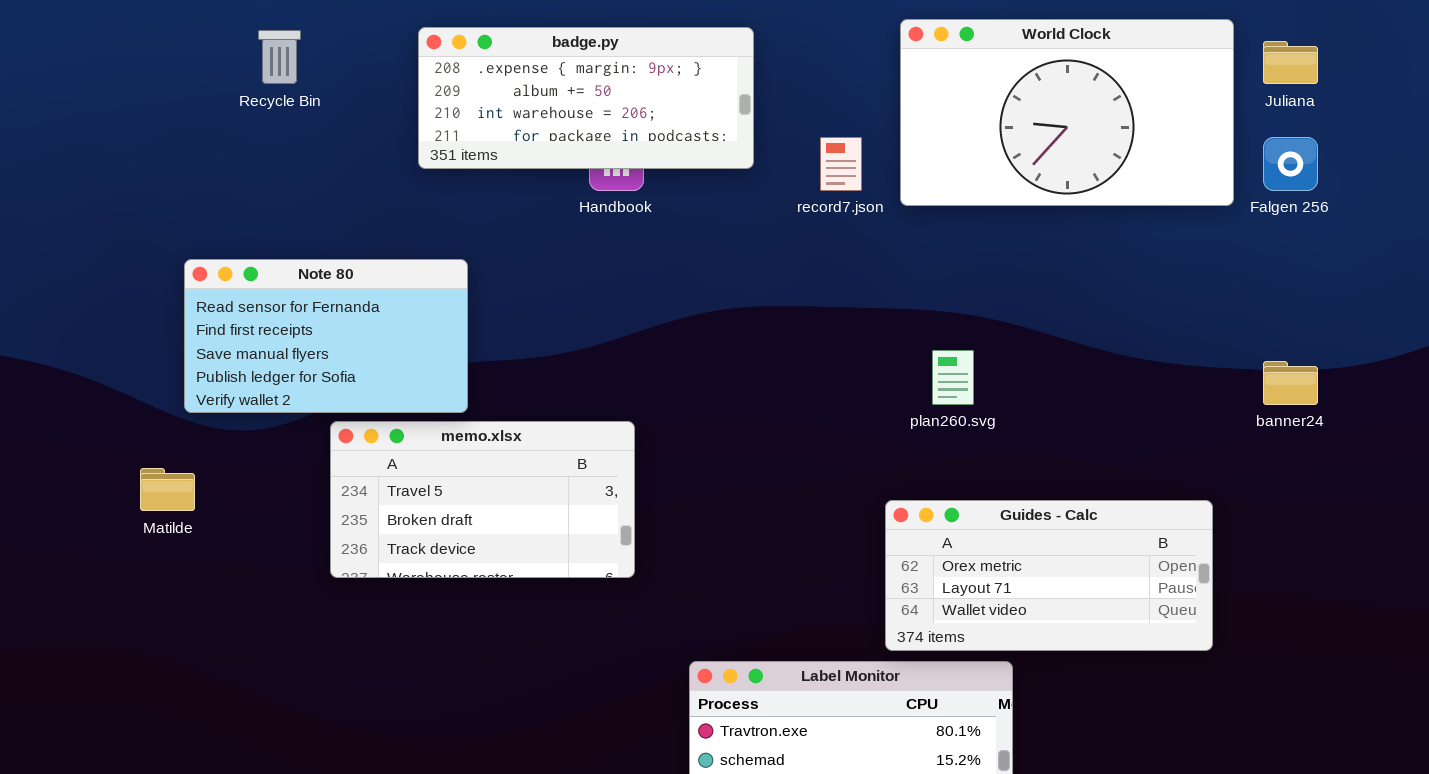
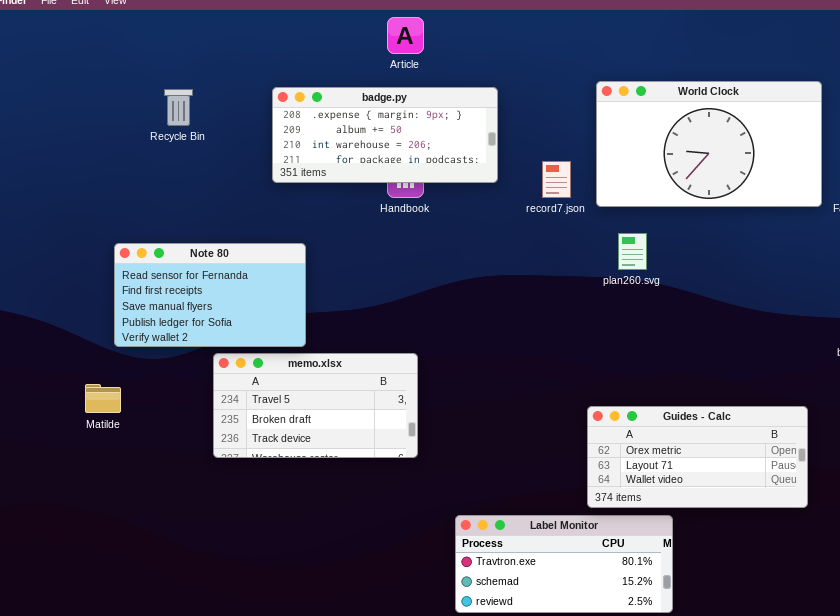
plan260.svg: [932,350,974,405] -> [618,233,647,270], moved

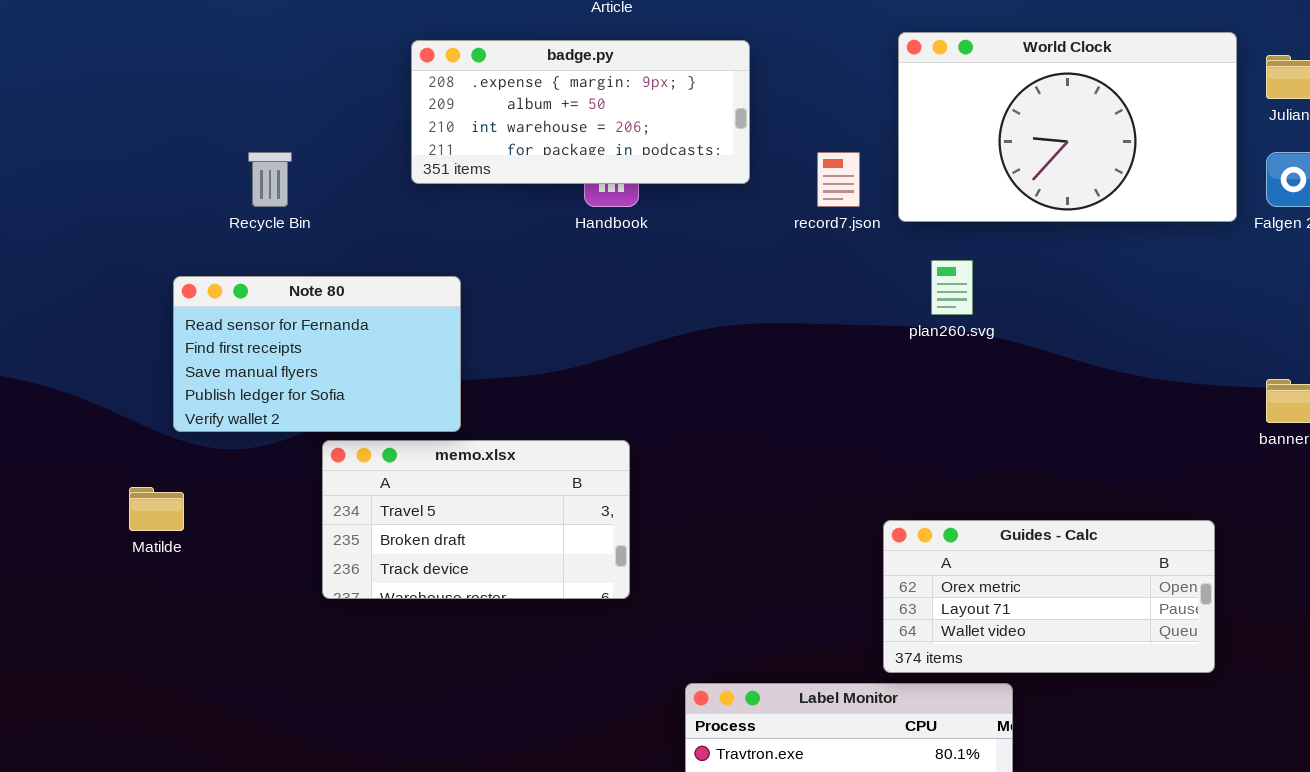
Recycle Bin: [164,89,193,126] -> [248,152,292,207], moved

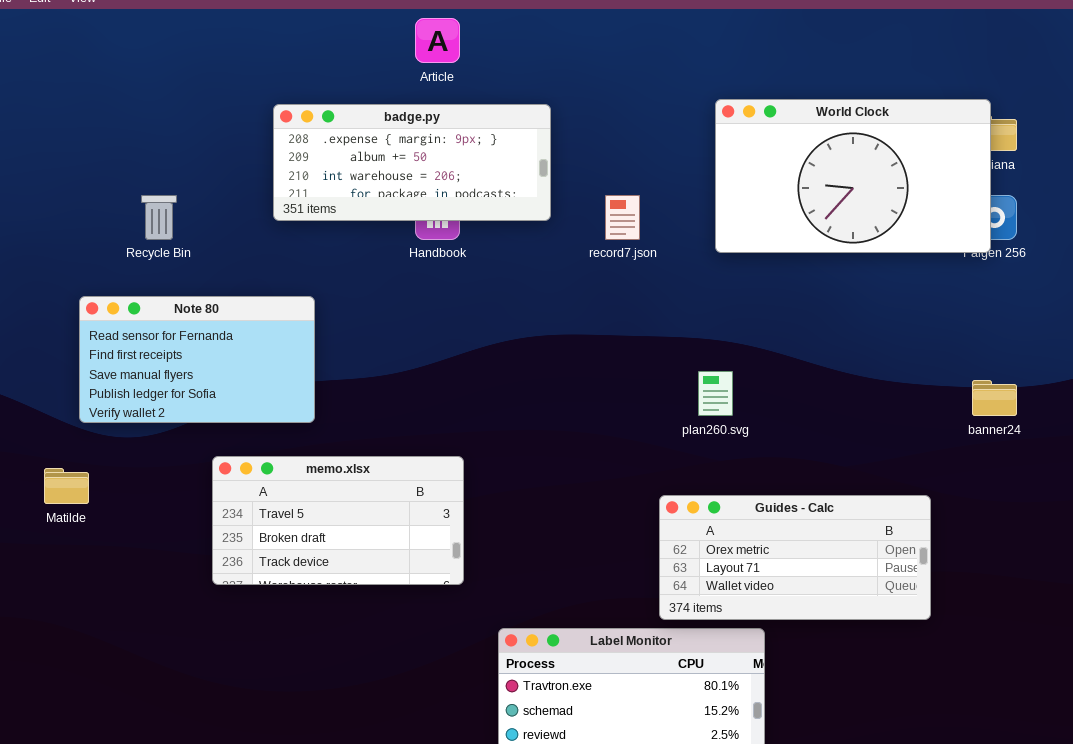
World Clock: [898,32,1237,222] -> [715,99,991,253], moved
plan260.svg: [931,260,973,315] -> [698,371,733,416], moved
memo.xlsx: [322,440,630,599] -> [212,456,464,585], moved

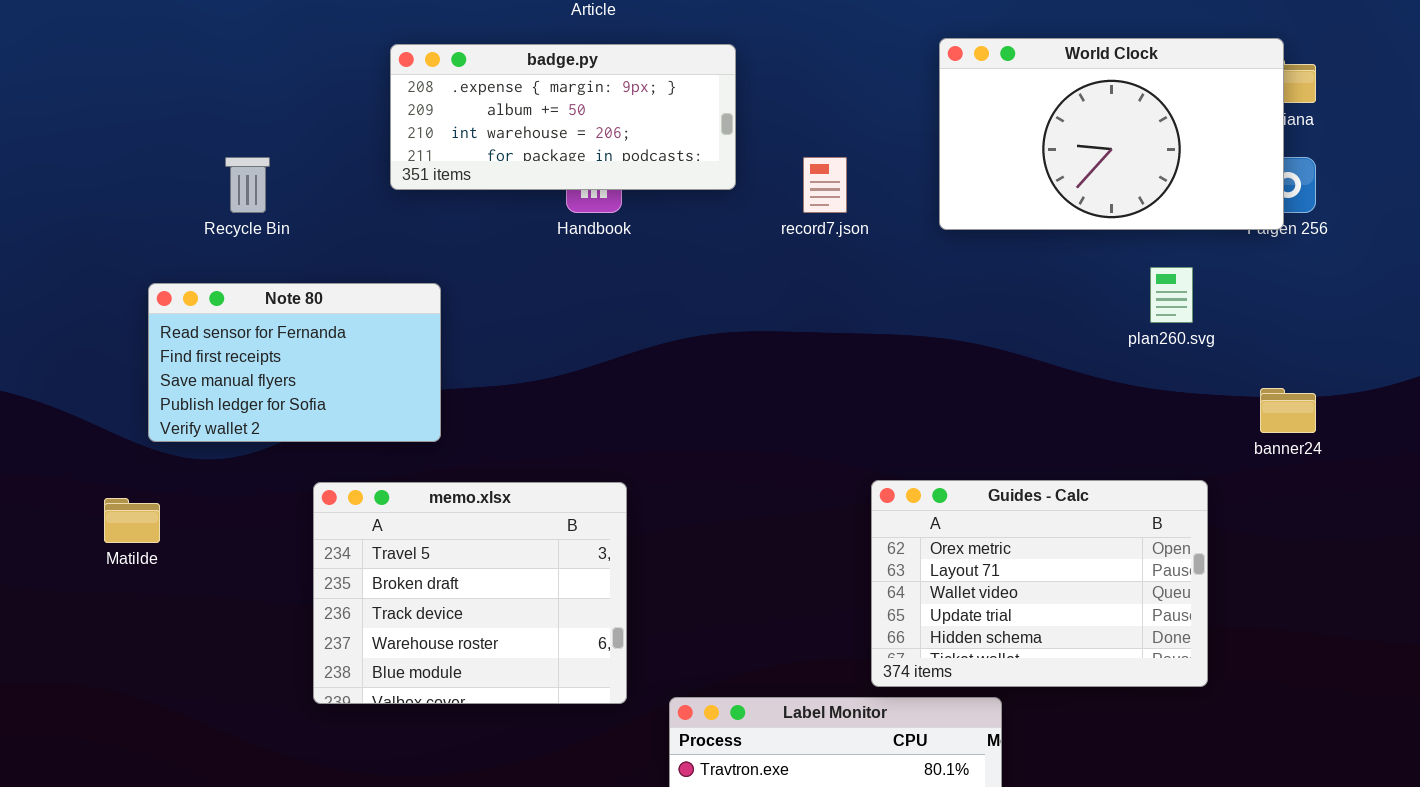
plan260.svg: [698,371,733,416] -> [1150,267,1193,323], moved
memo.xlsx: [212,456,464,585] -> [313,482,627,704], resized
Guides - Calc: [659,495,931,620] -> [871,480,1208,687], resized

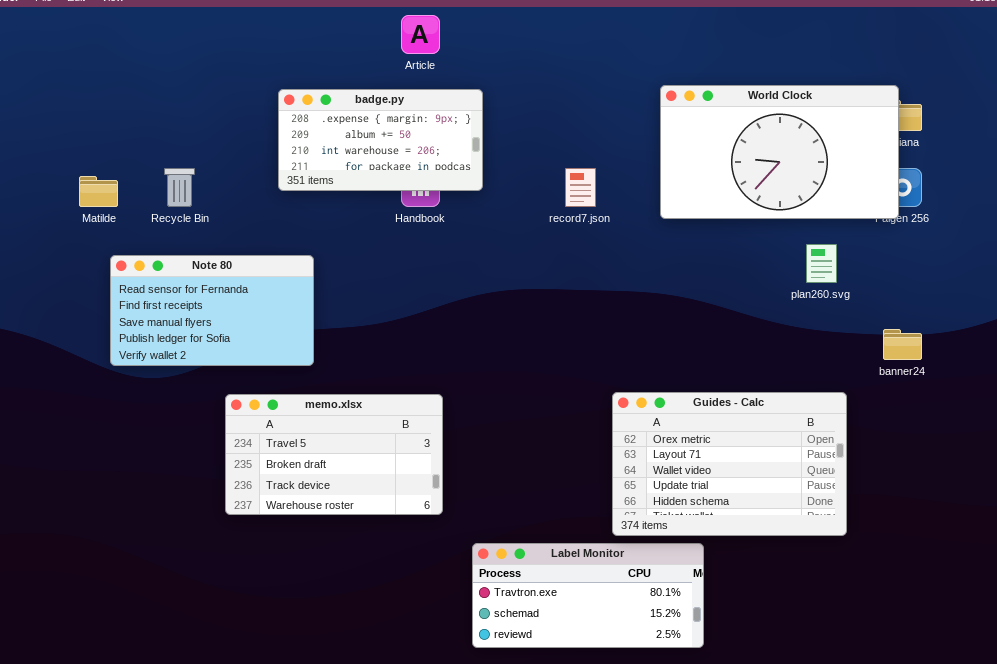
badge.py: [390,44,736,190] -> [278,89,483,191], resized
memo.xlsx: [313,482,627,704] -> [225,394,443,515], resized
Matilde: [104,498,160,543] -> [79,176,118,207], moved

